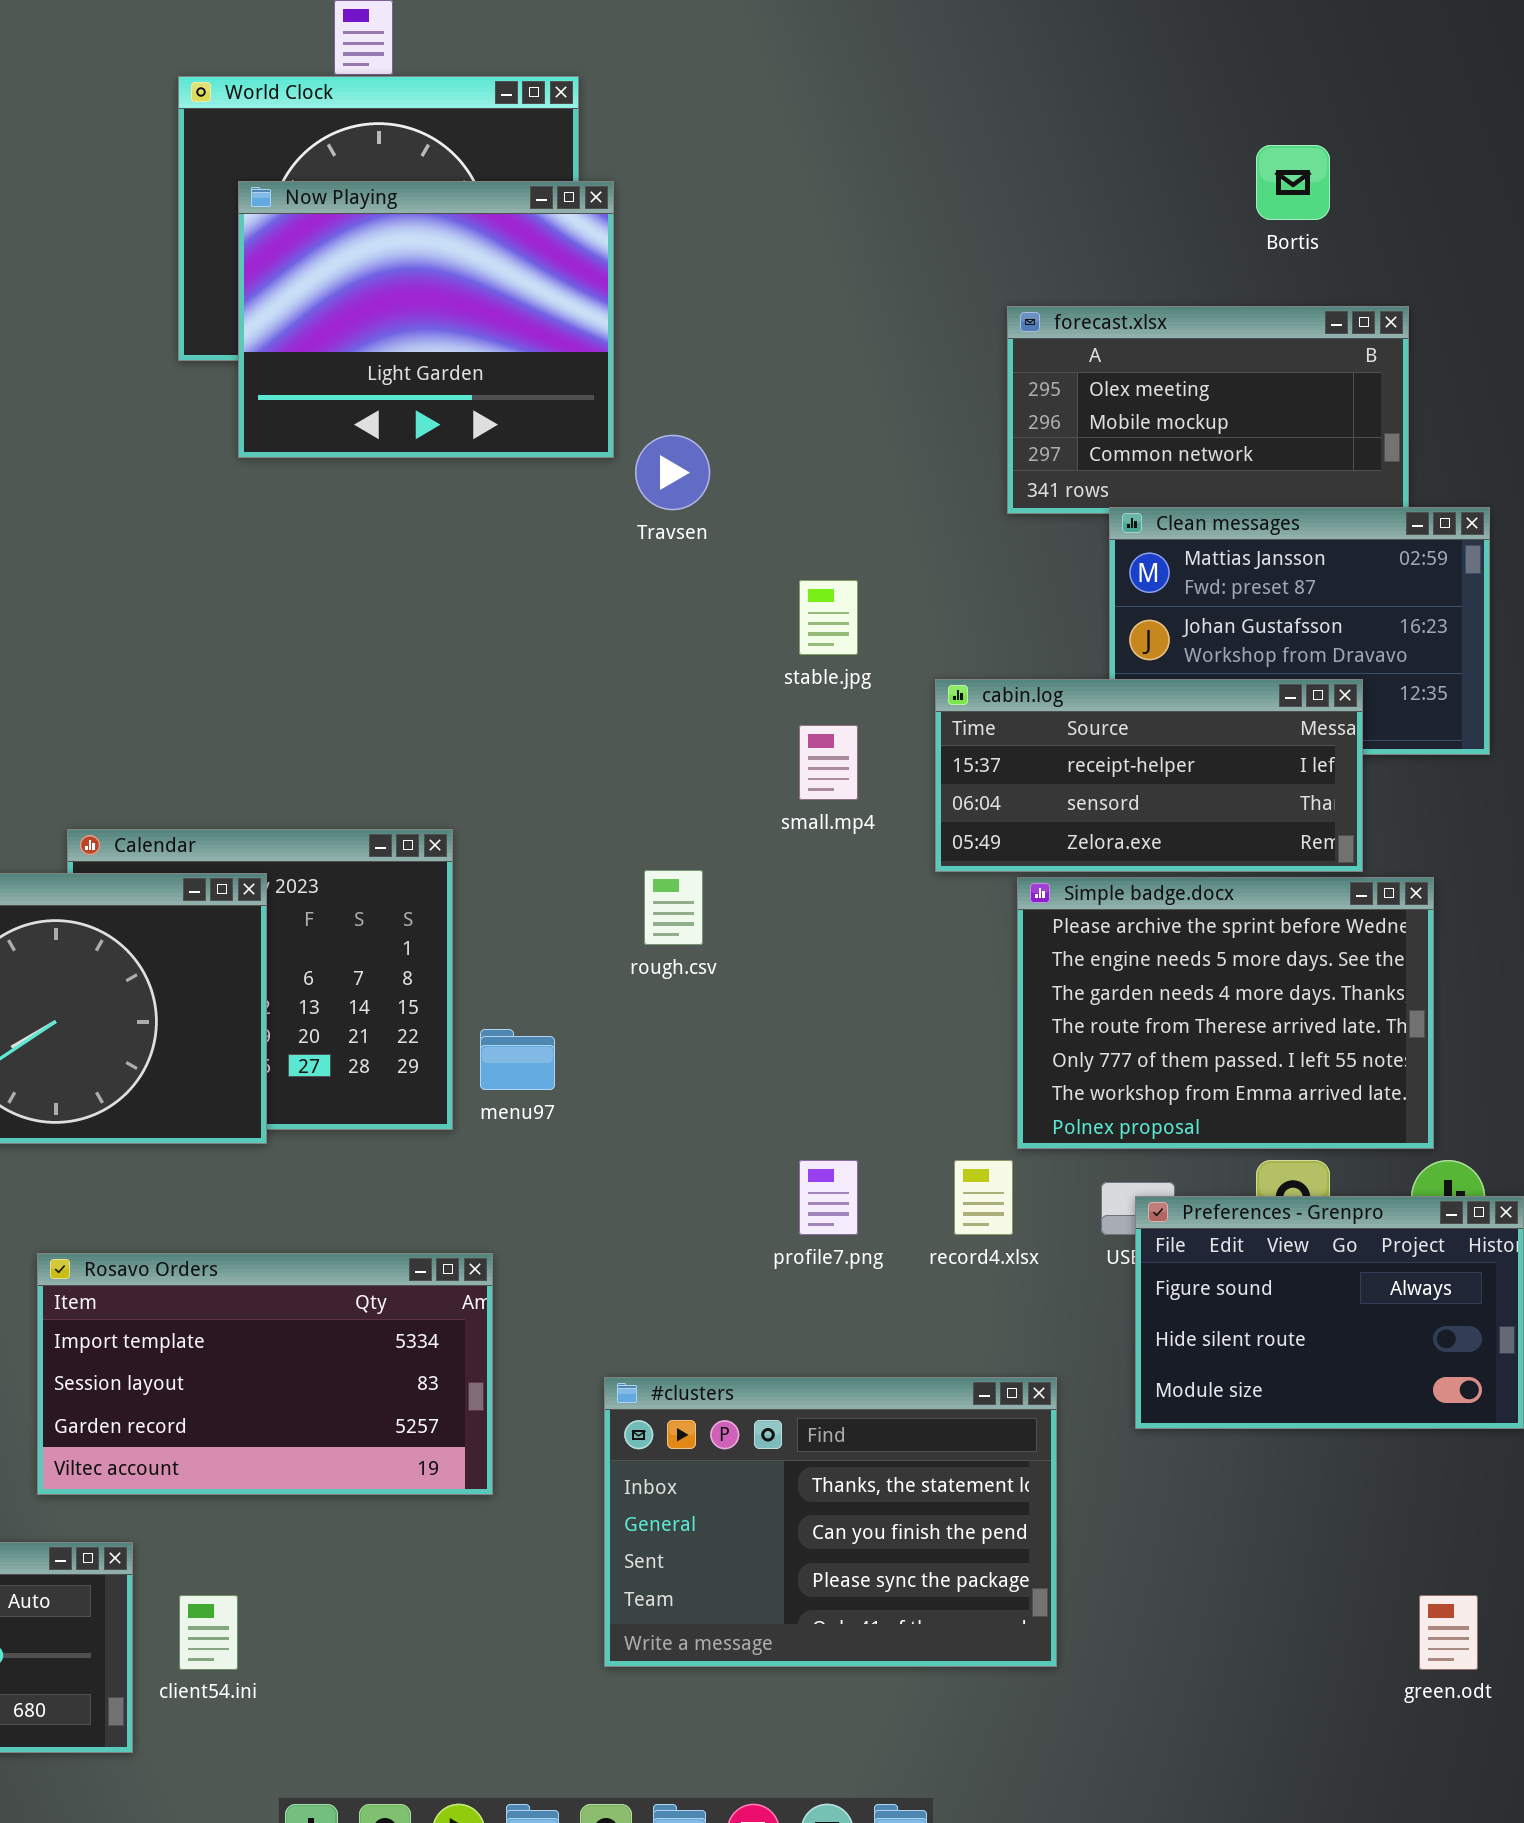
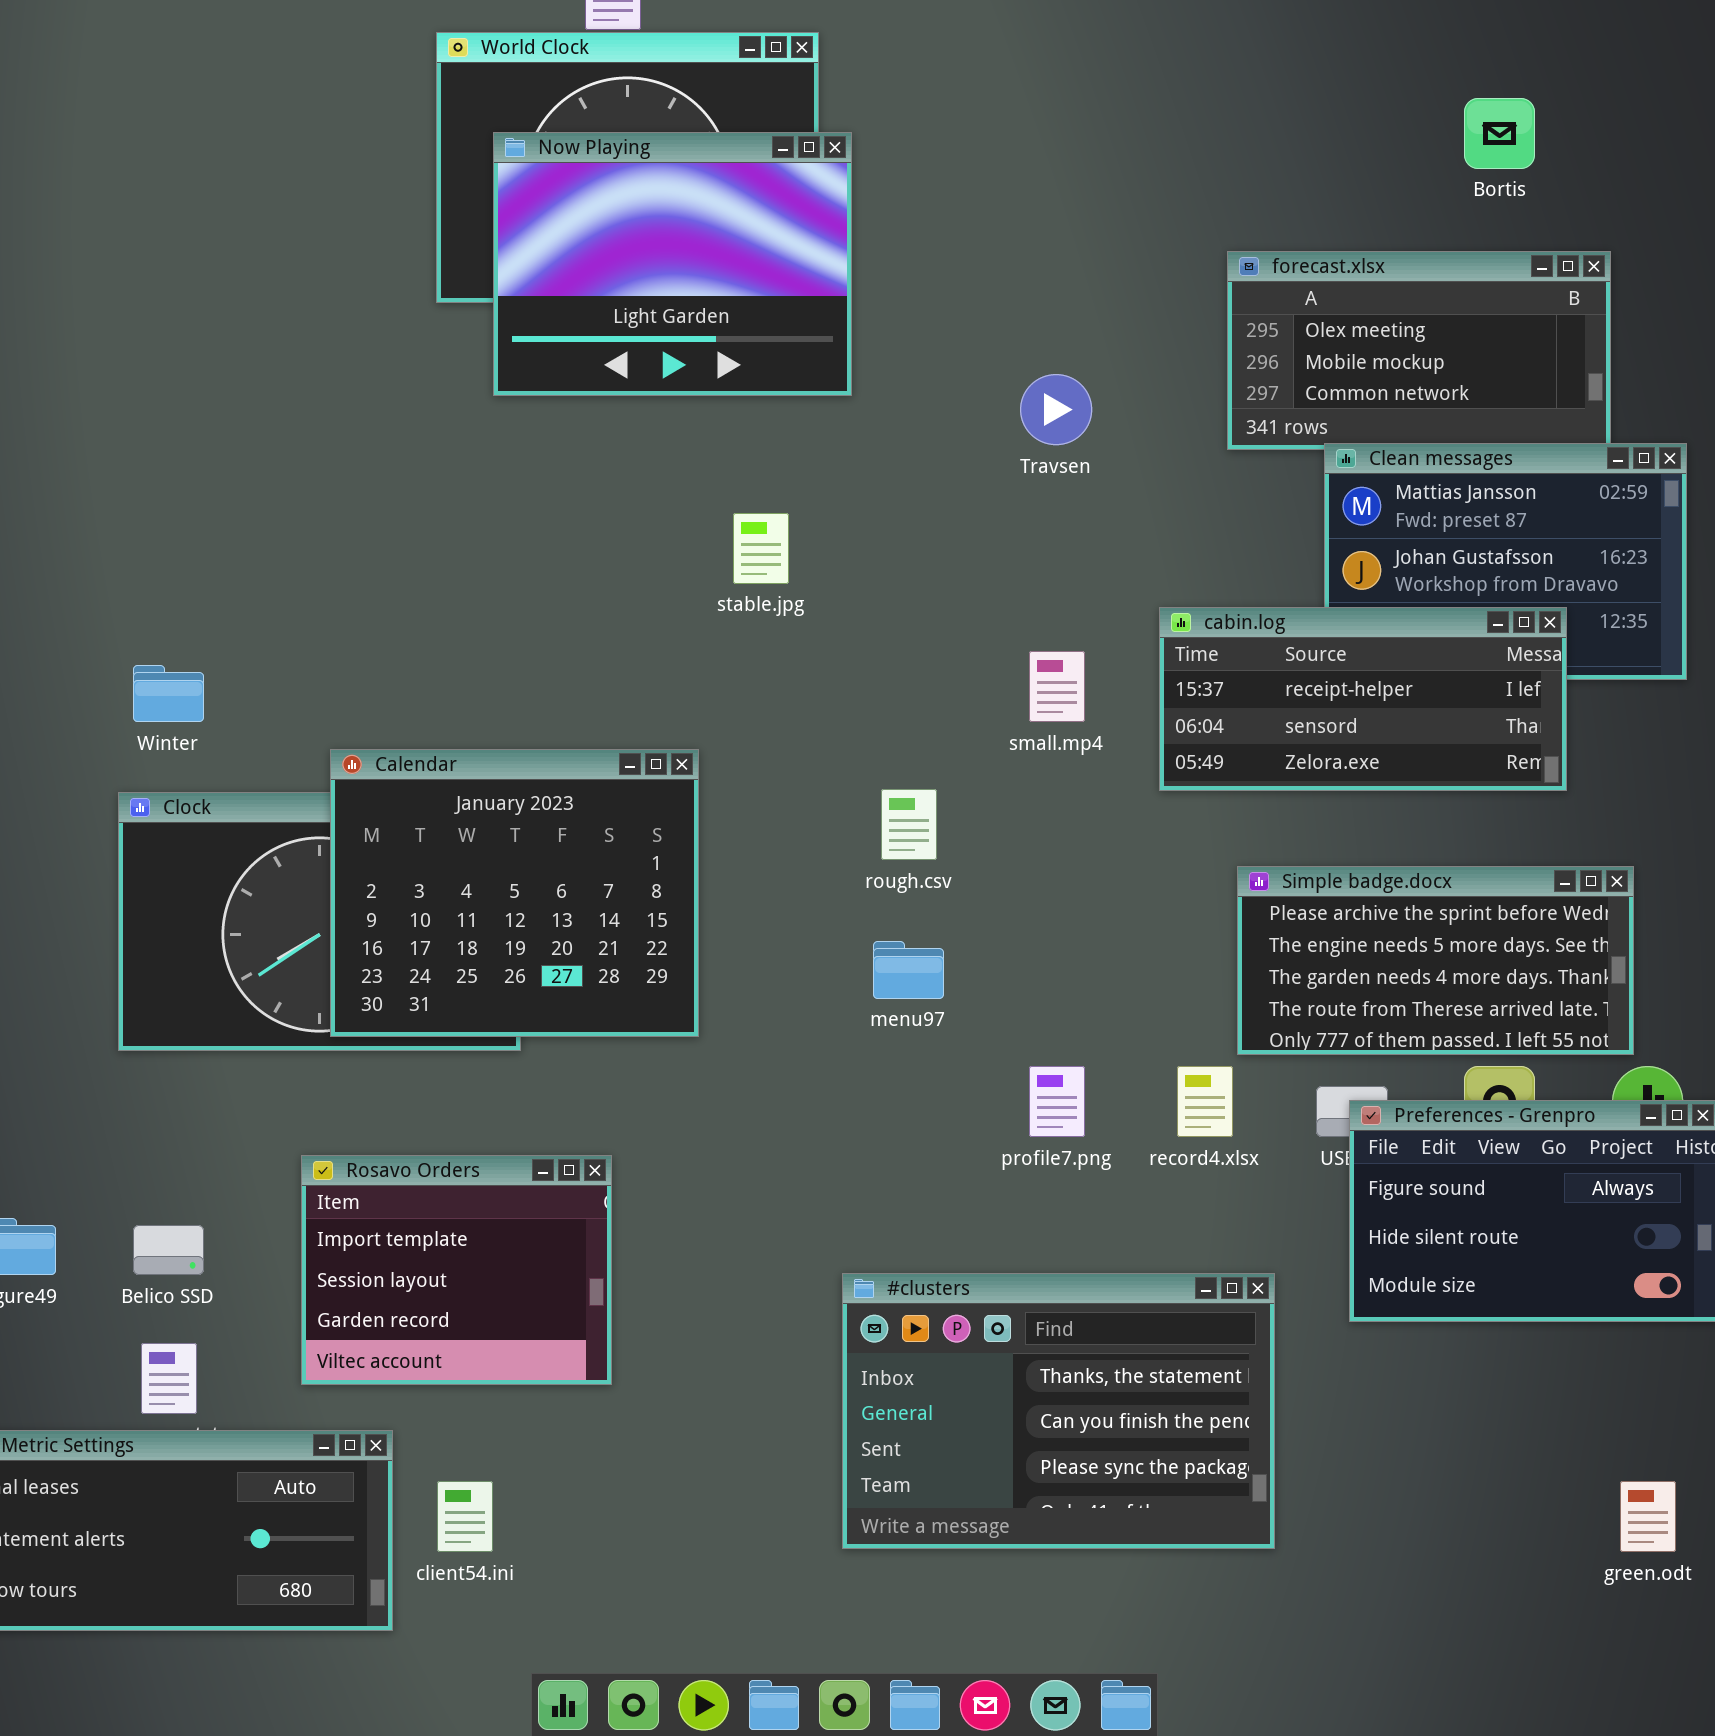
Travsen: [635,435,710,510] -> [1020,374,1092,445], moved
stable.jpg: [799,580,858,655] -> [733,513,789,584], moved
Calendar: [67,829,453,1130] -> [330,749,699,1037], raised
Simple badge.docx: [1017,877,1434,1149] -> [1237,866,1634,1055], resized
menu97: [480,1029,555,1090] -> [873,941,944,999], moved
Rosavo Orders: [37,1253,493,1495] -> [301,1155,612,1385], resized

